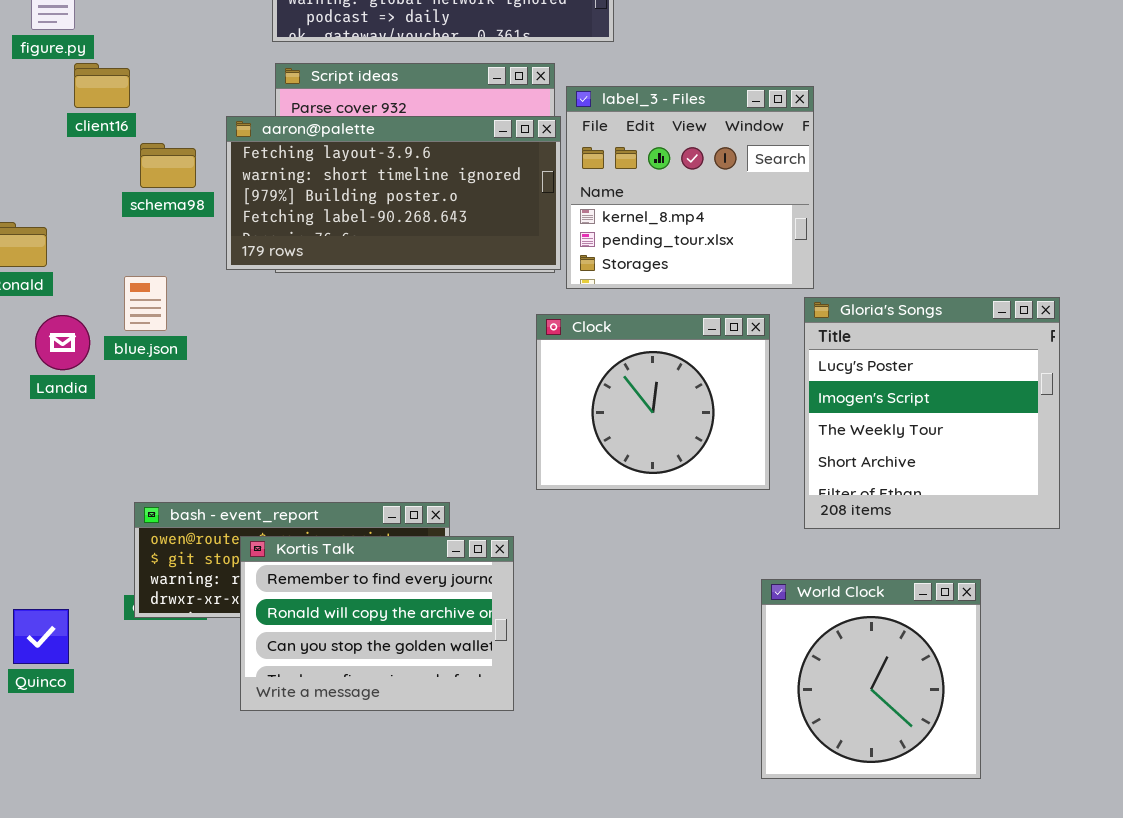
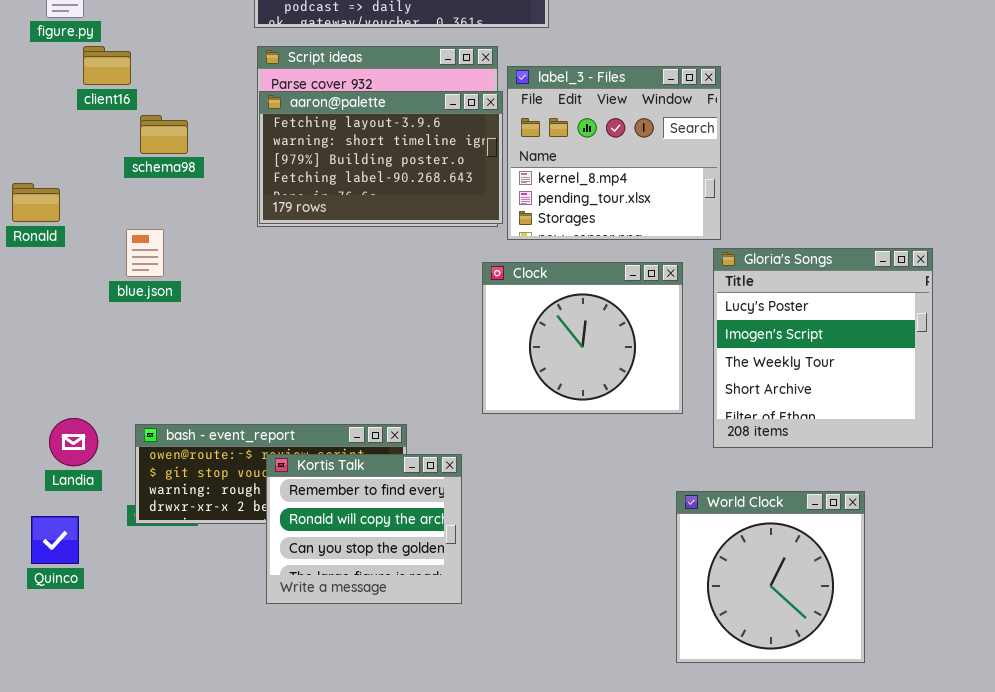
aaron@palette: [226,116,561,270] -> [259,91,503,224], resized
Landia: [35,315,90,370] -> [49,418,98,466], moved
Kortis Talk: [240,536,514,711] -> [266,454,462,604], resized

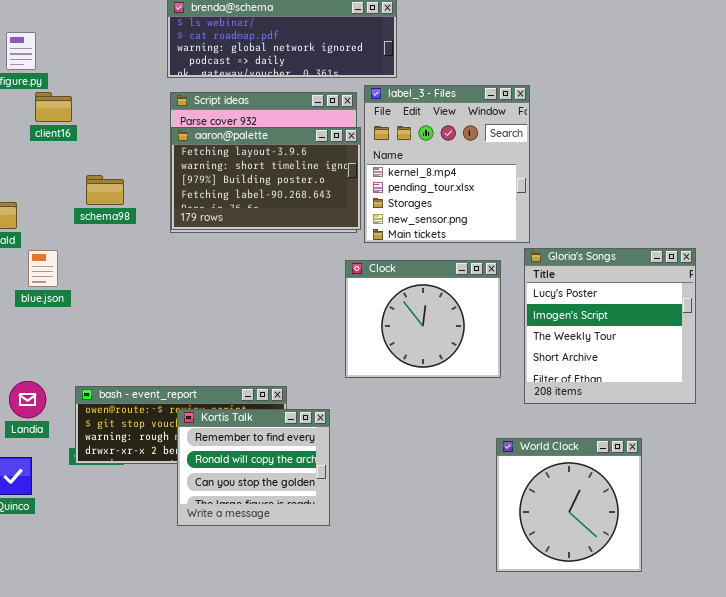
label_3 - Files: [507,66,721,240] -> [364,85,530,243], resized
schema98: [140,115,188,154] -> [86,175,124,205], moved
blue.json: [126,229,164,277] -> [28,250,58,287], moved

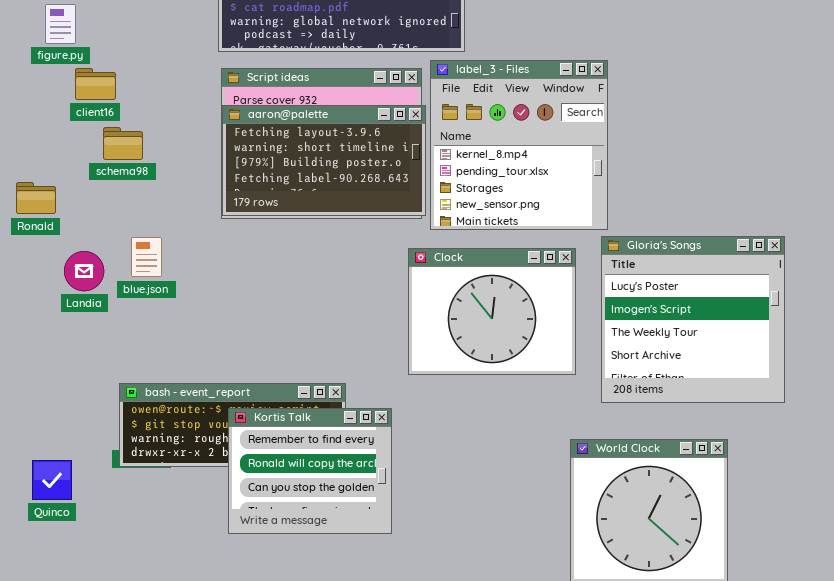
schema98: [86,175,124,205] -> [103,127,143,160], moved
blue.json: [28,250,58,287] -> [131,237,162,277], moved
Landia: [9,381,46,418] -> [64,251,104,291], moved

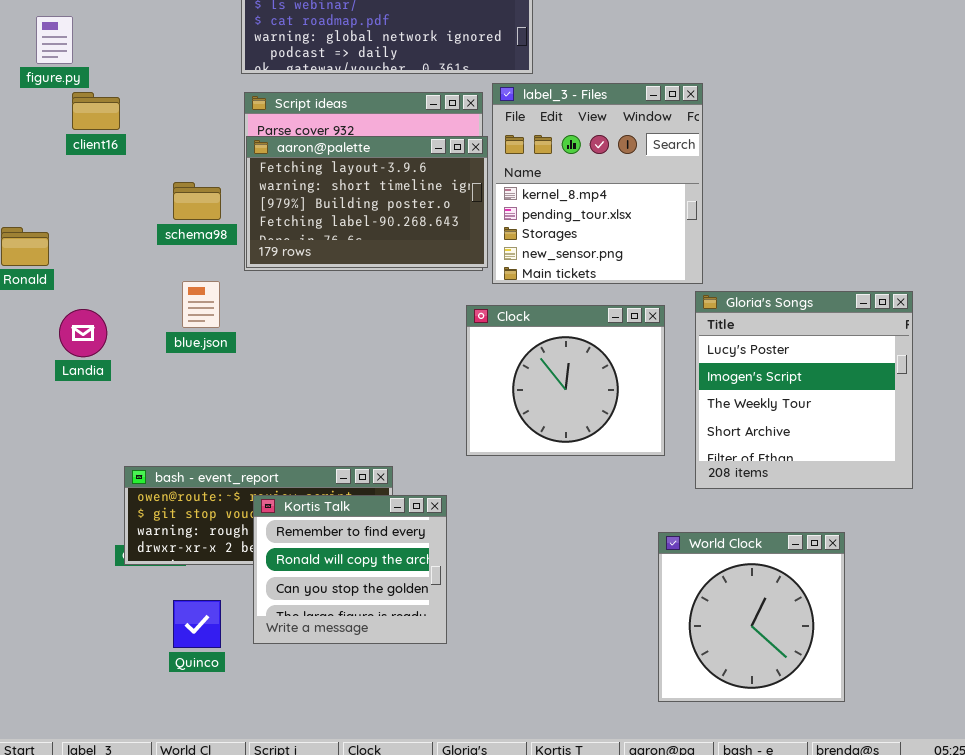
schema98: [103,127,143,160] -> [173,182,221,220], moved
blue.json: [131,237,162,277] -> [182,281,220,328], moved
Quinco: [32,460,72,500] -> [173,600,221,648], moved

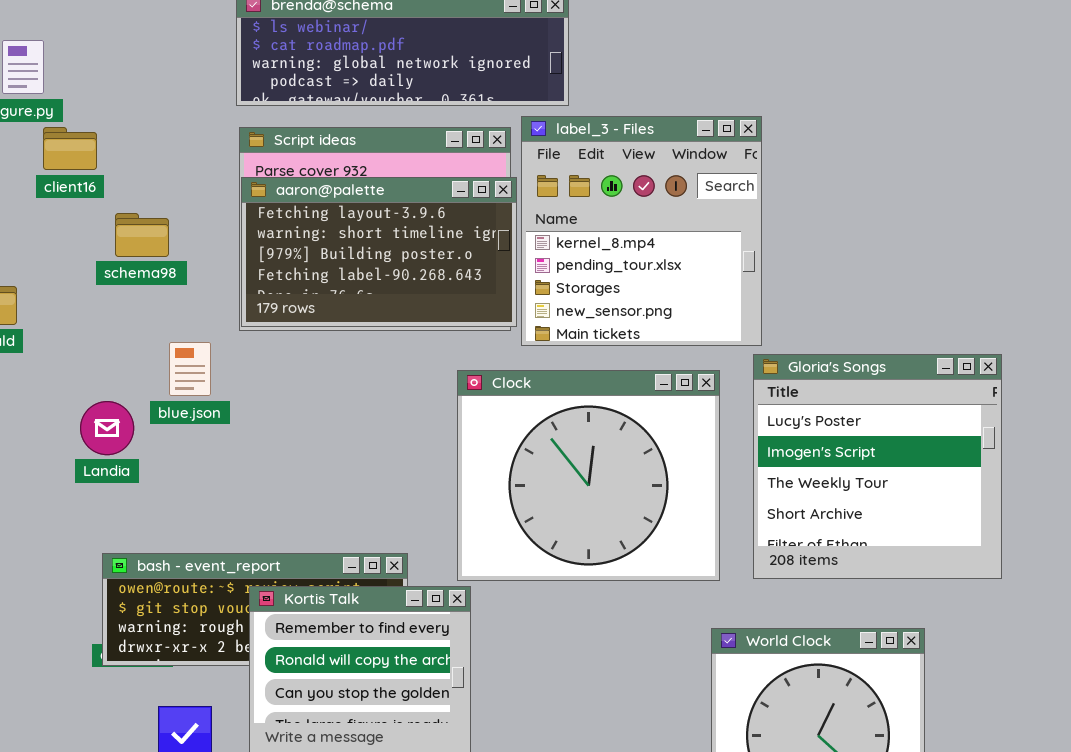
schema98: [173,182,221,220] -> [115,213,169,257], moved
Clock: [466,305,665,456] -> [457,370,720,581], resized
Landia: [59,309,107,357] -> [80,401,134,455], moved

